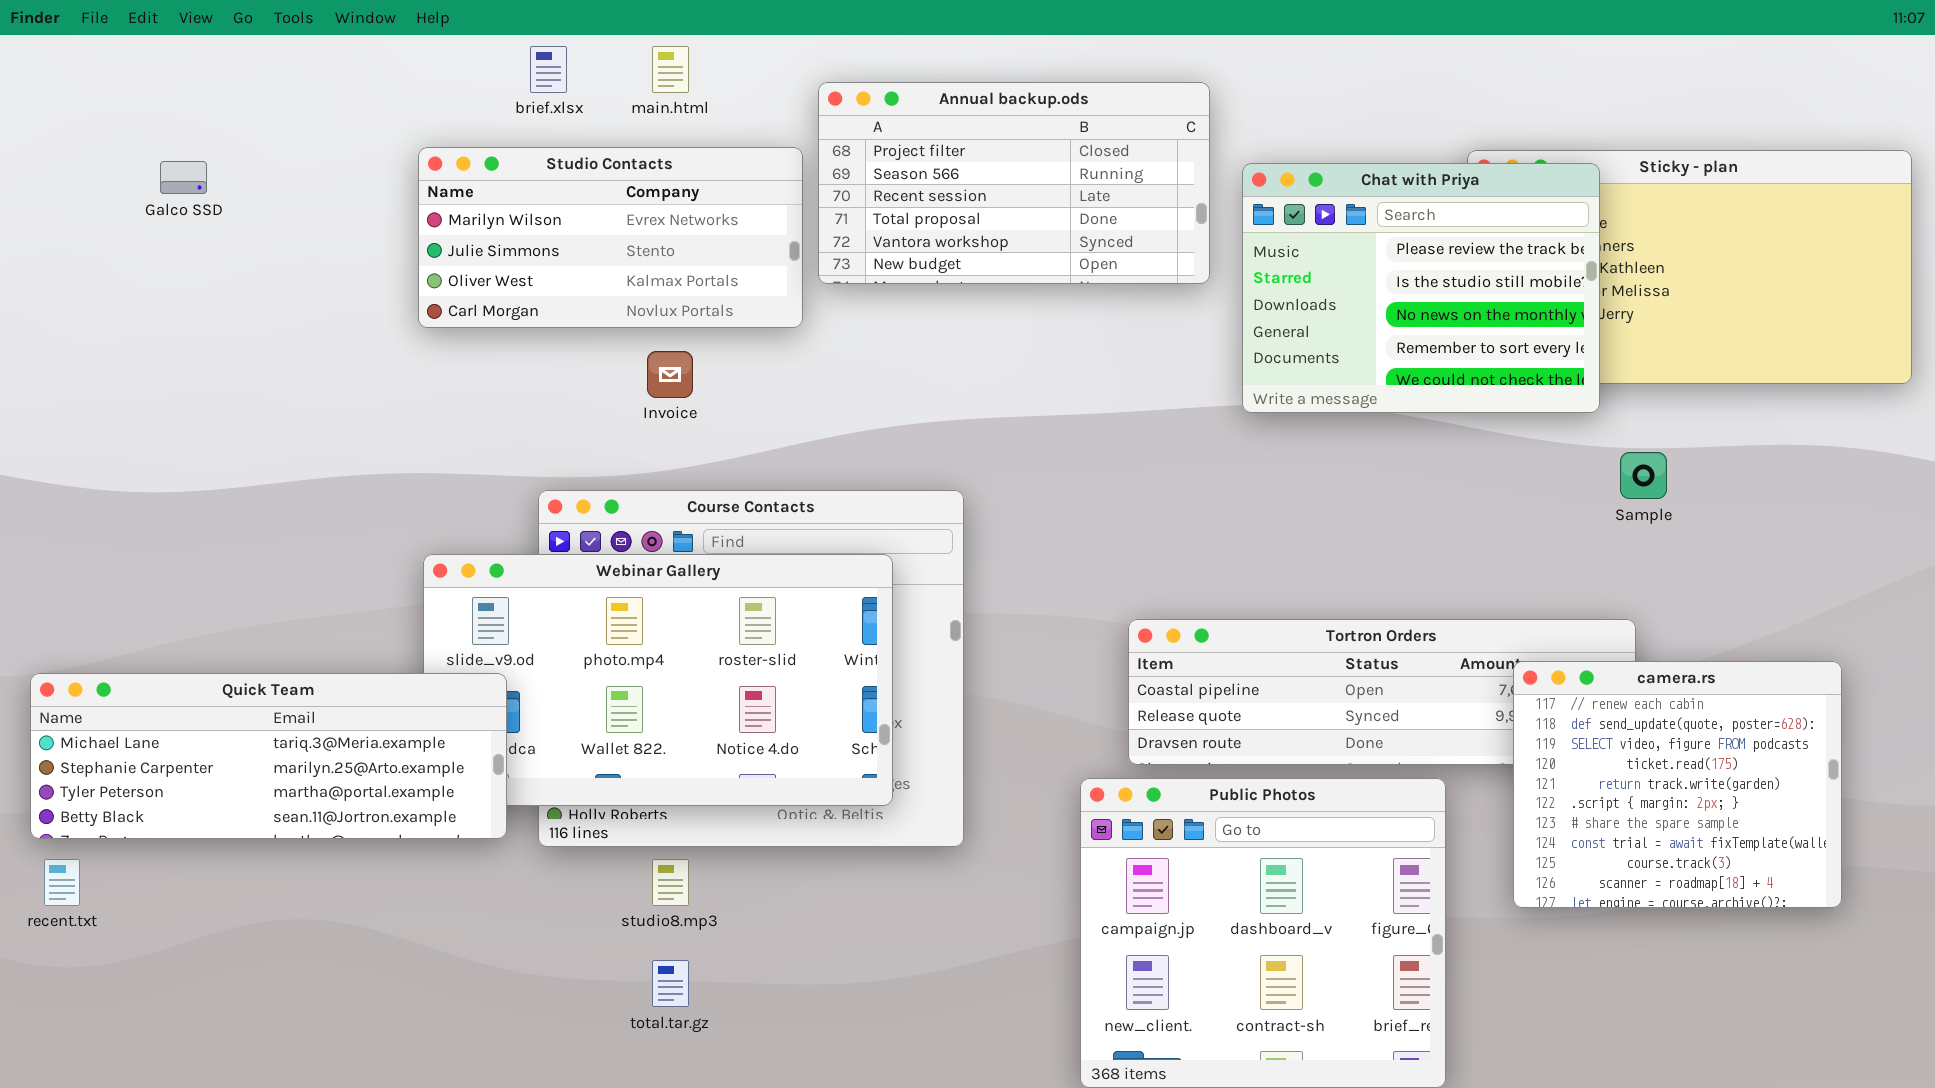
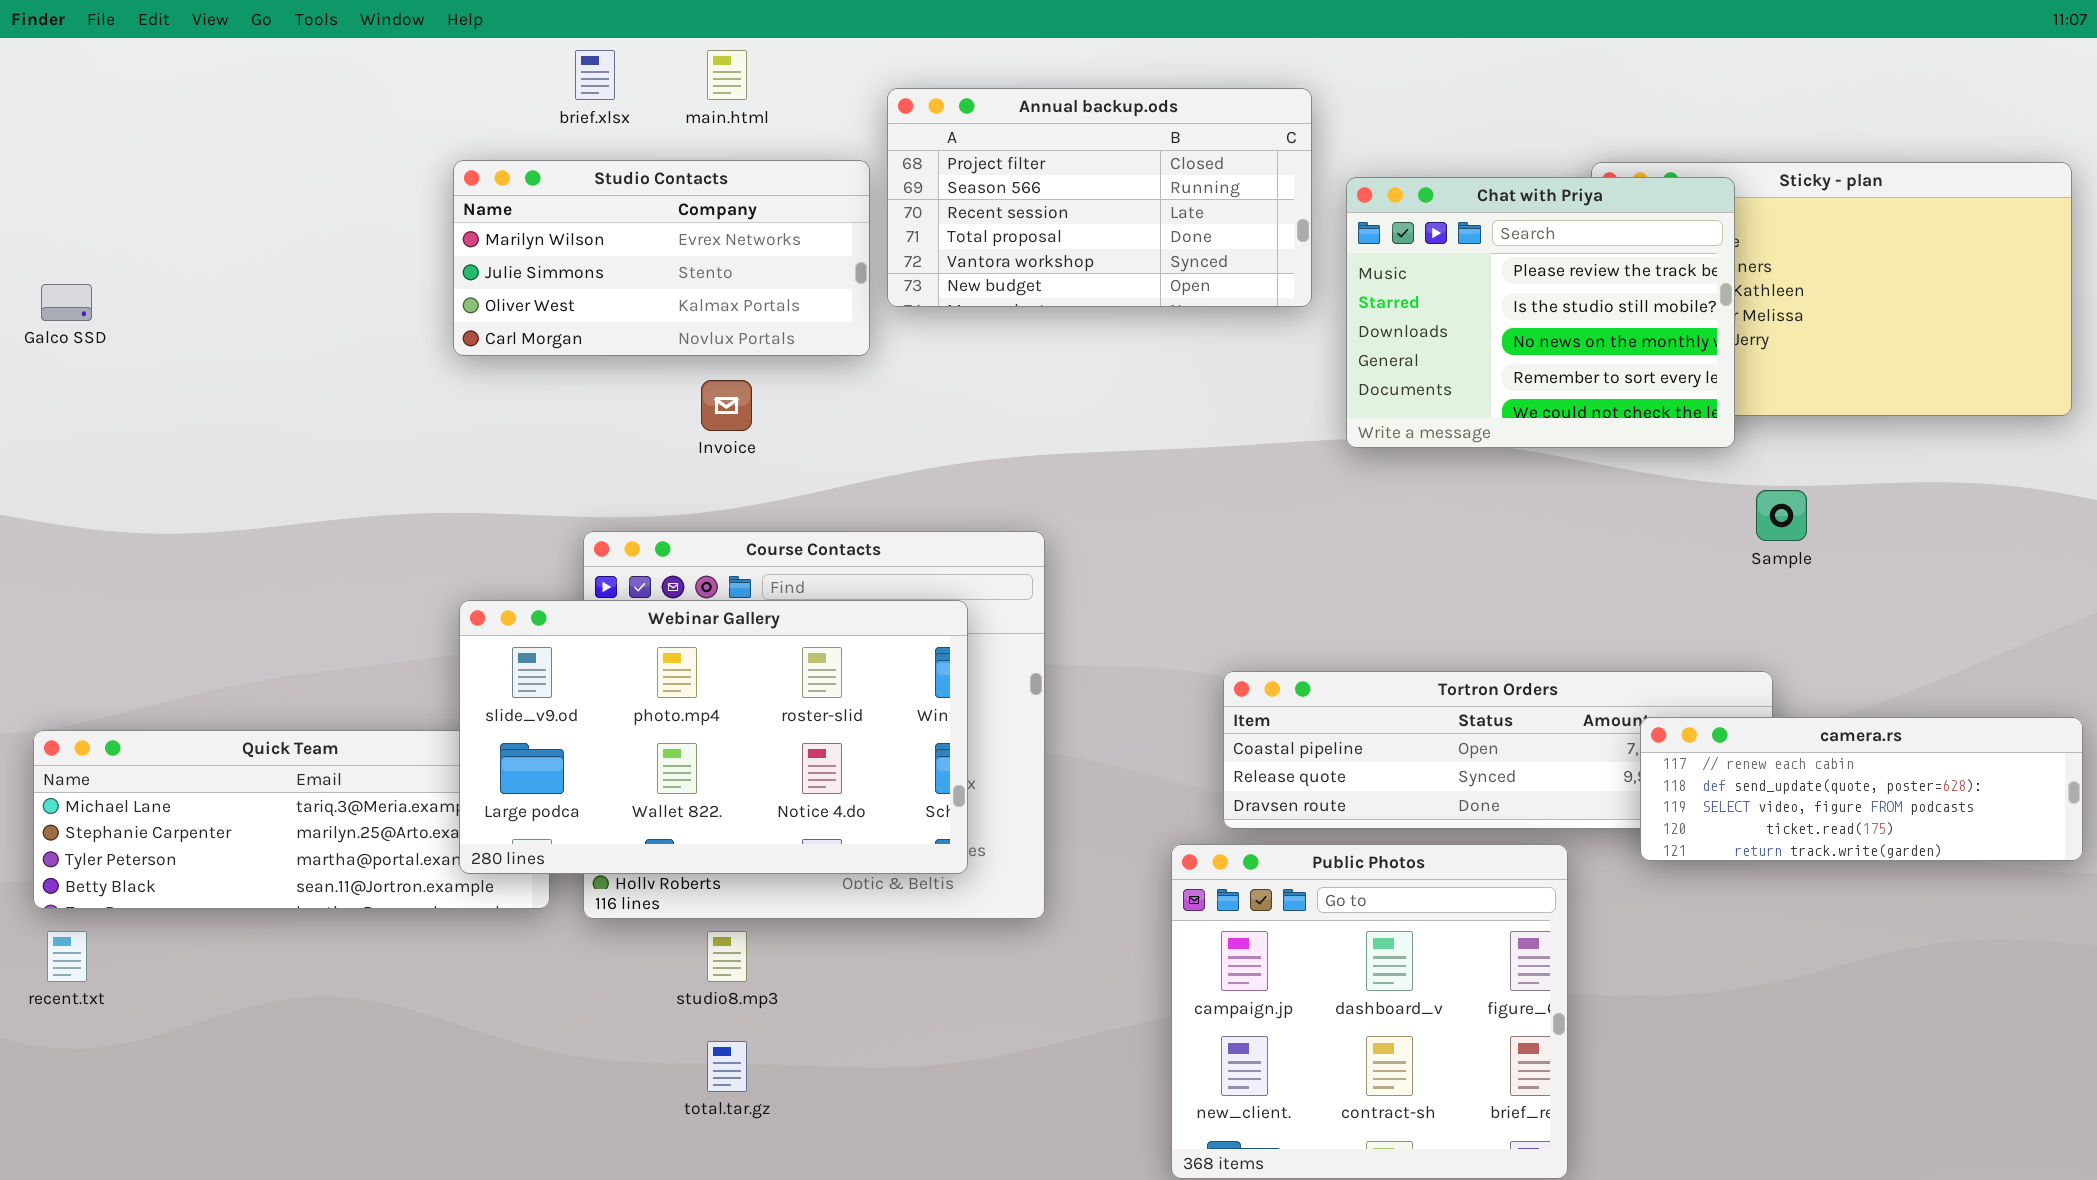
Galco SSD: [160,161,207,194] -> [41,284,92,321], moved
Webinar Gallery: [423,554,893,806] -> [459,600,968,874], raised
camera.rs: [1513,661,1842,908] -> [1640,717,2083,861], resized

